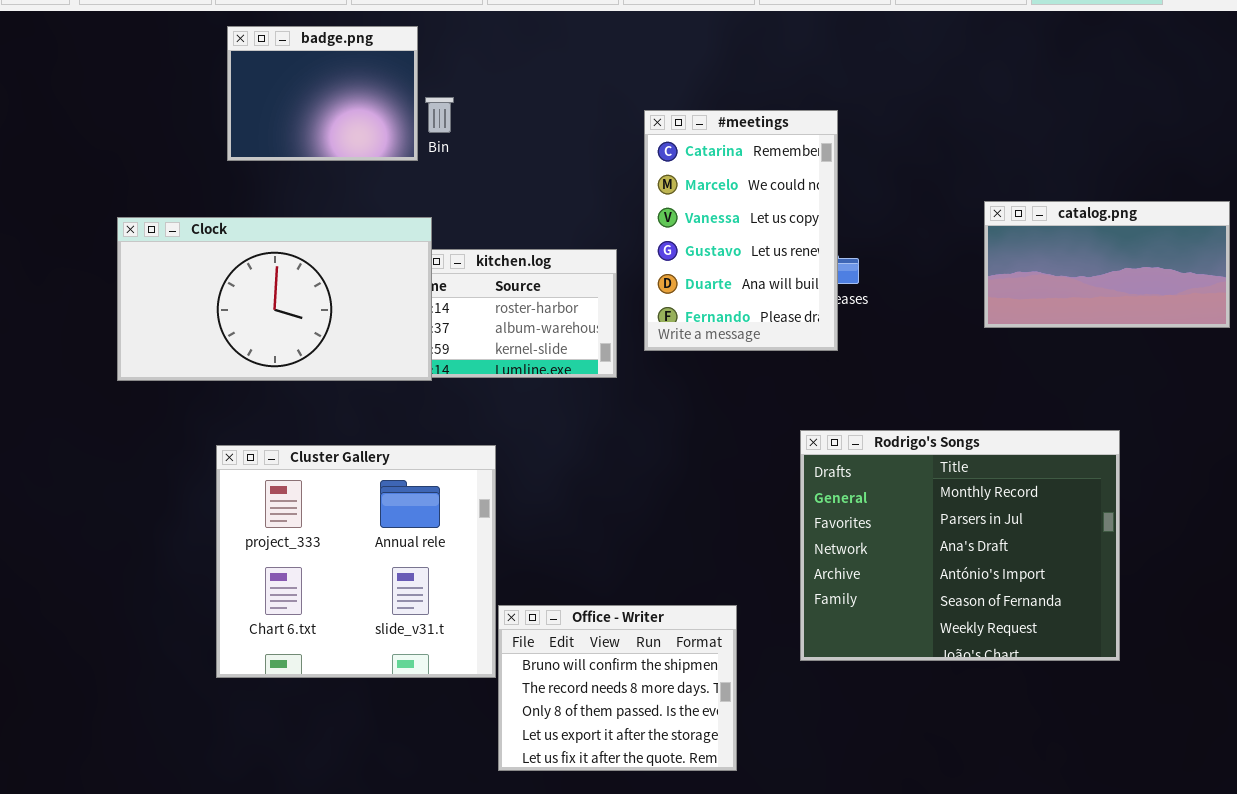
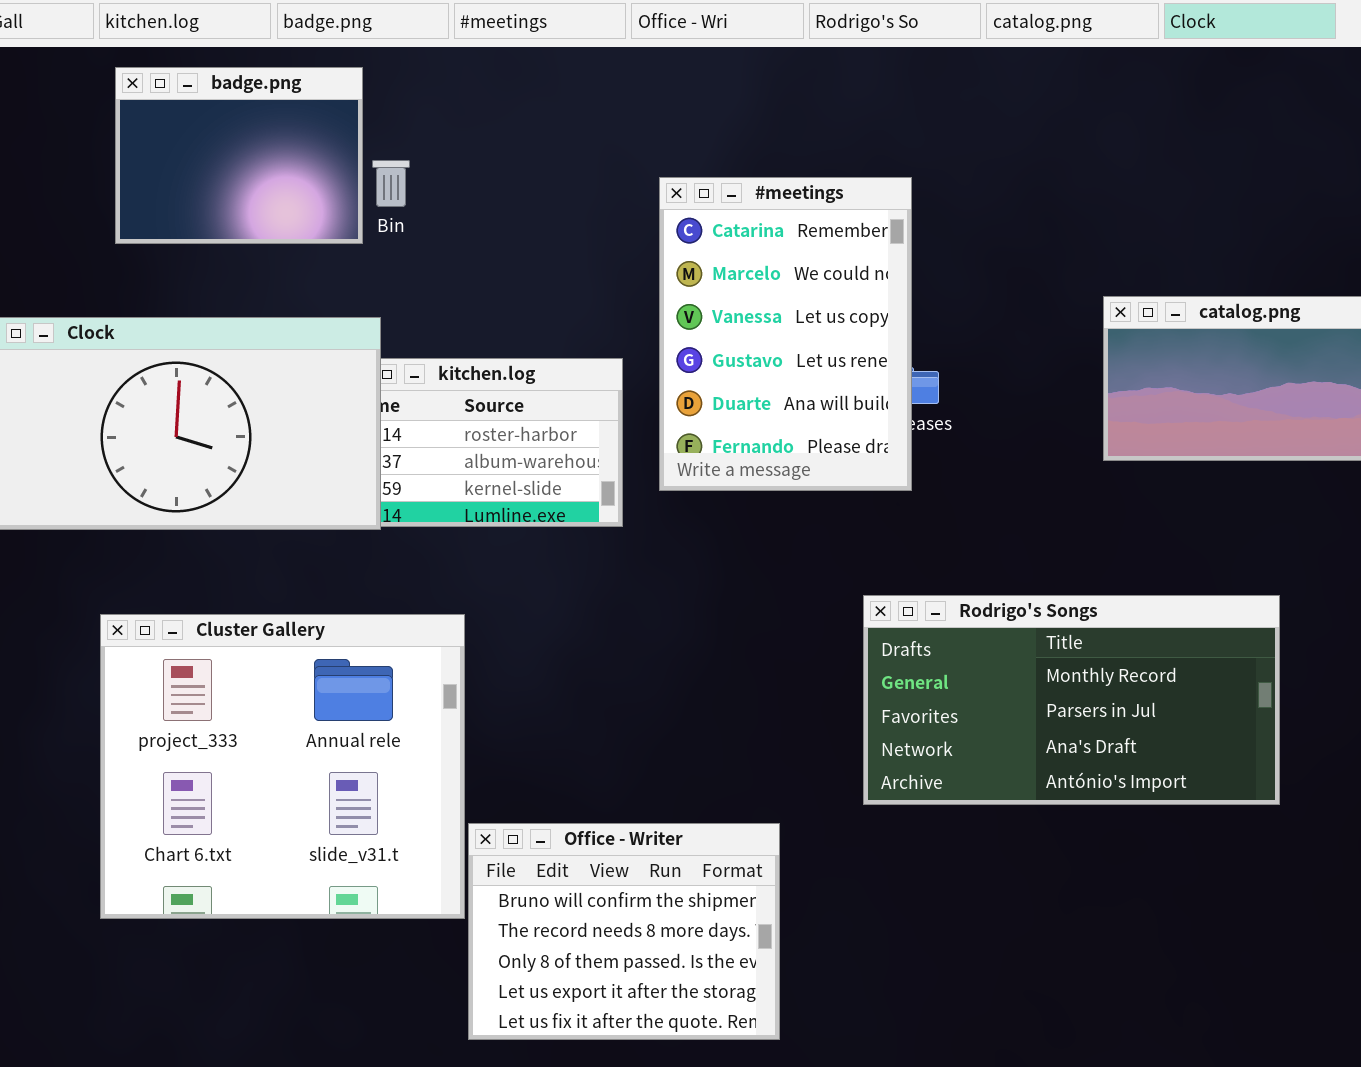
Rodrigo's Songs: [800,430,1120,661] -> [863,595,1280,805], resized

